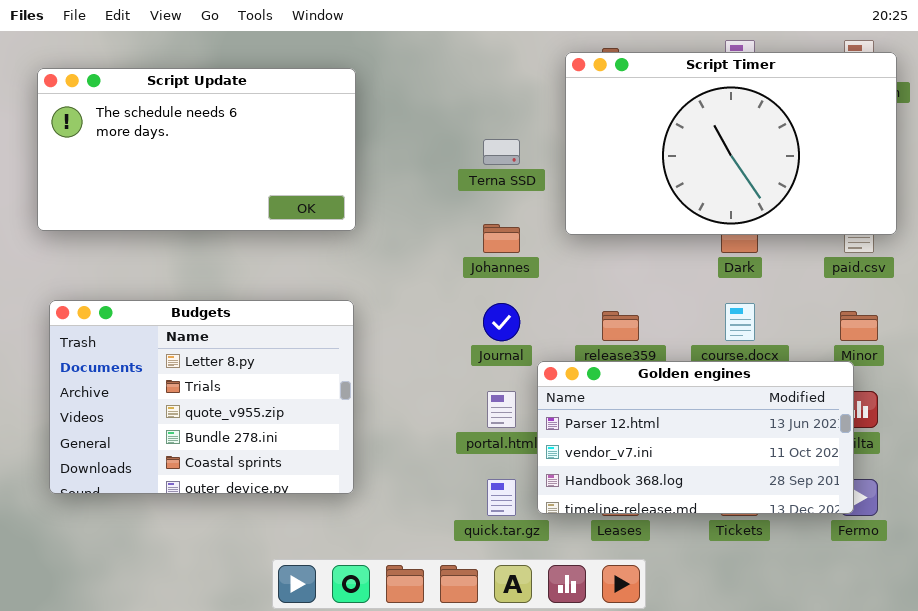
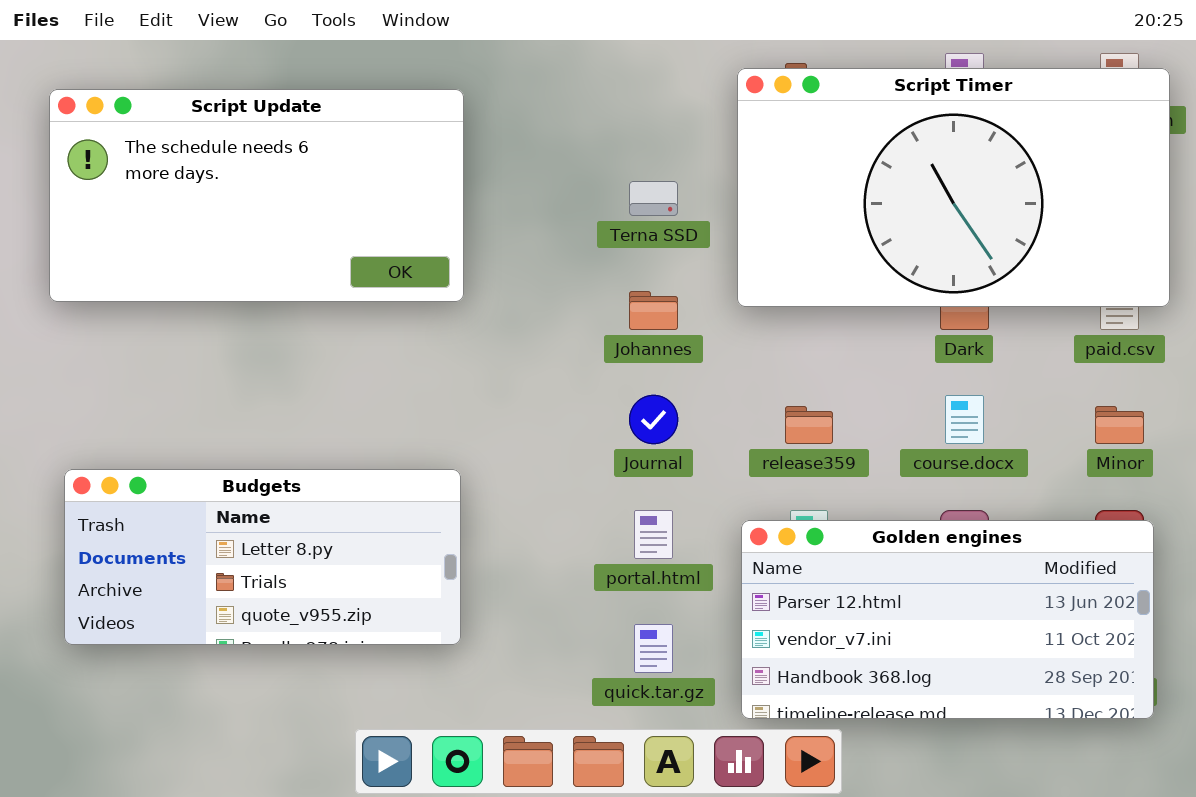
Budgets: [49,300,354,494] -> [64,469,461,645], resized
Golden engines: [537,361,854,514] -> [741,520,1154,719], moved

